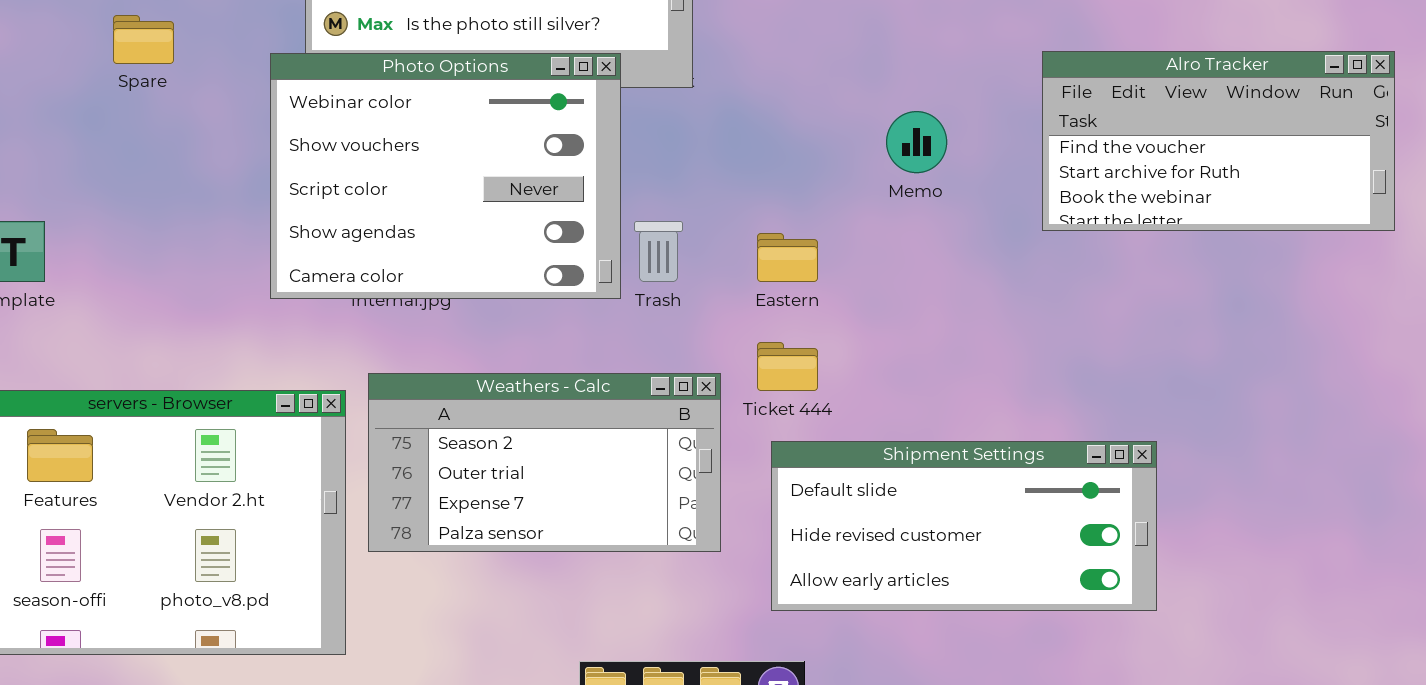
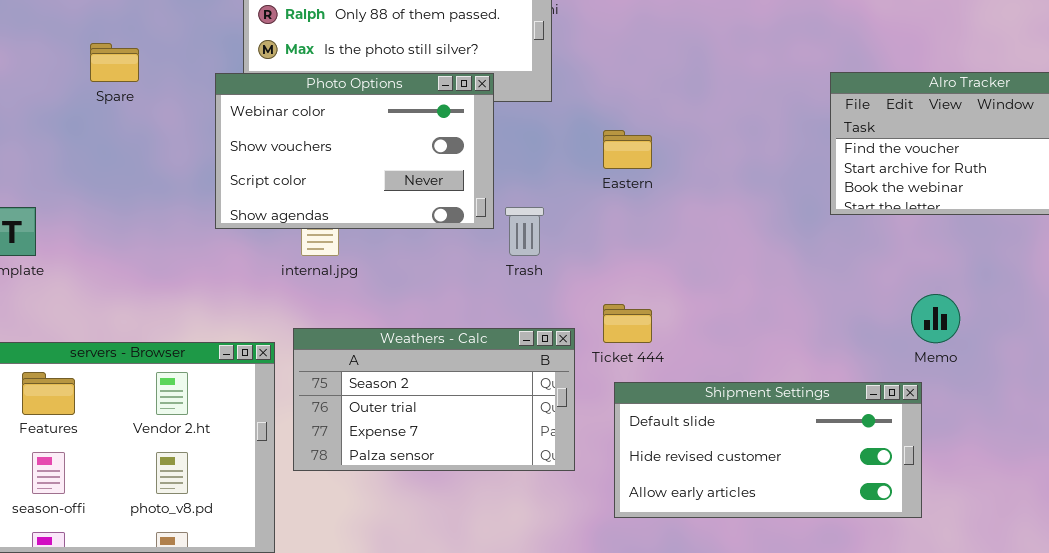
Photo Options: [270,53,621,299] -> [215,73,494,229], resized
Memo: [886,111,947,173] -> [911,294,960,343], moved
Eastern: [757,233,818,282] -> [603,130,652,169], moved

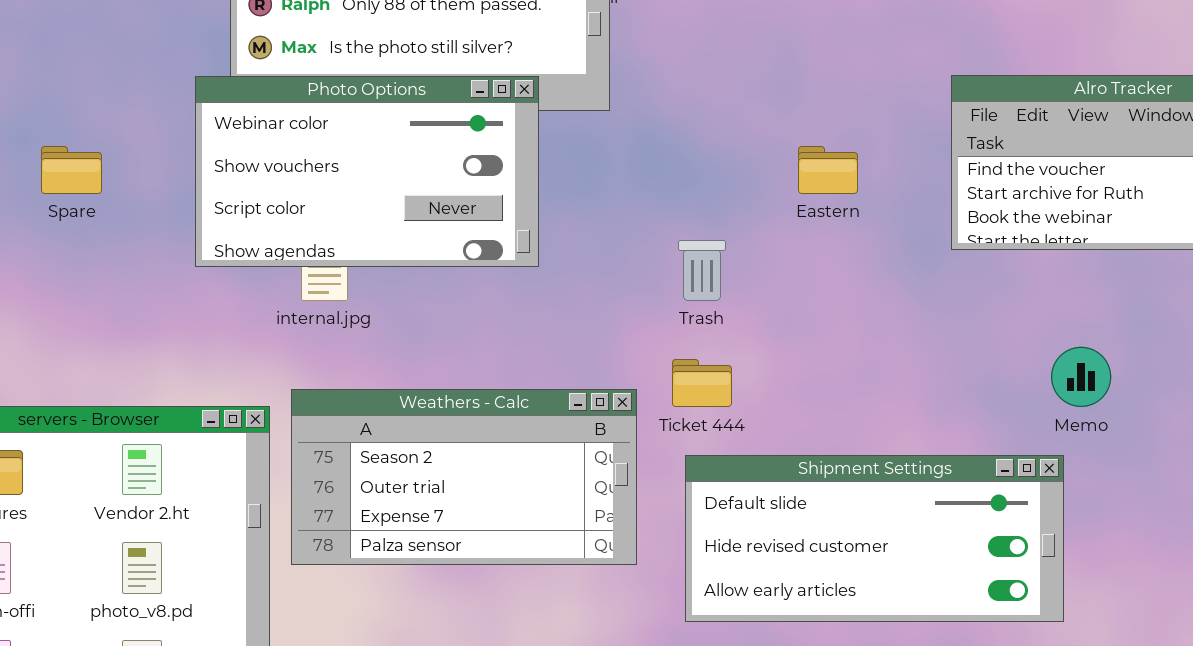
Spare: [90,43,139,82] -> [41,146,102,194], moved
Eastern: [603,130,652,169] -> [798,146,858,194], moved
Trash: [505,207,544,256] -> [678,240,726,301], moved

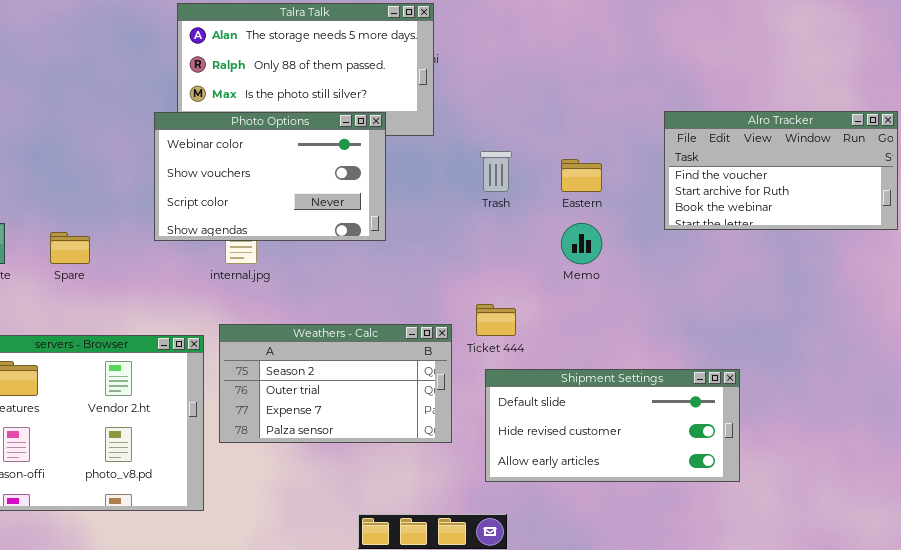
Spare: [41,146,102,194] -> [50,232,90,264], moved
Trash: [678,240,726,301] -> [480,151,512,192], moved
Memo: [1051,347,1111,407] -> [561,223,602,264], moved

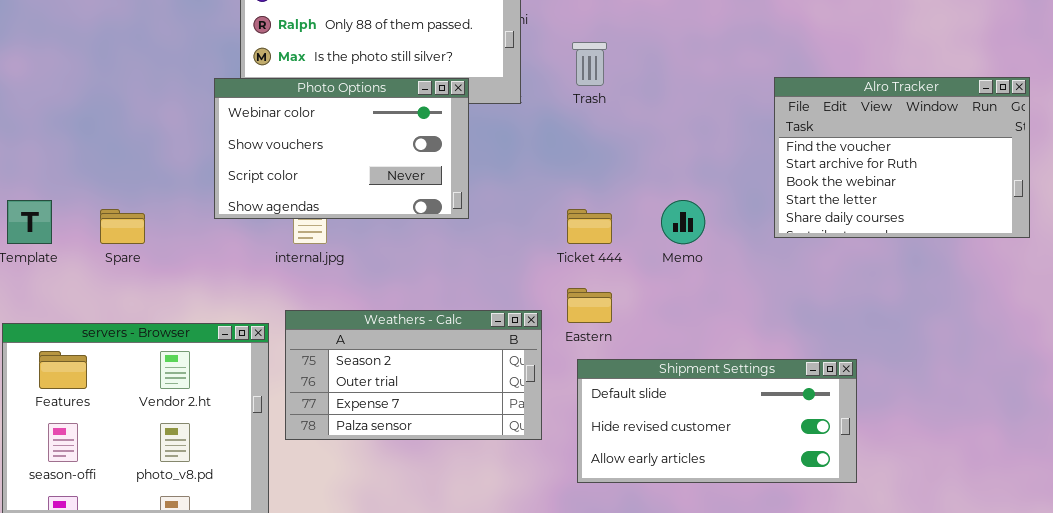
Alro Tracker: [664,111,898,230] -> [774,77,1030,238], resized
Trash: [480,151,512,192] -> [572,42,607,86], moved
Eastern: [561,159,602,192] -> [567,288,612,323], moved
Ticket 444: [476,304,516,336] -> [567,209,612,244], moved

